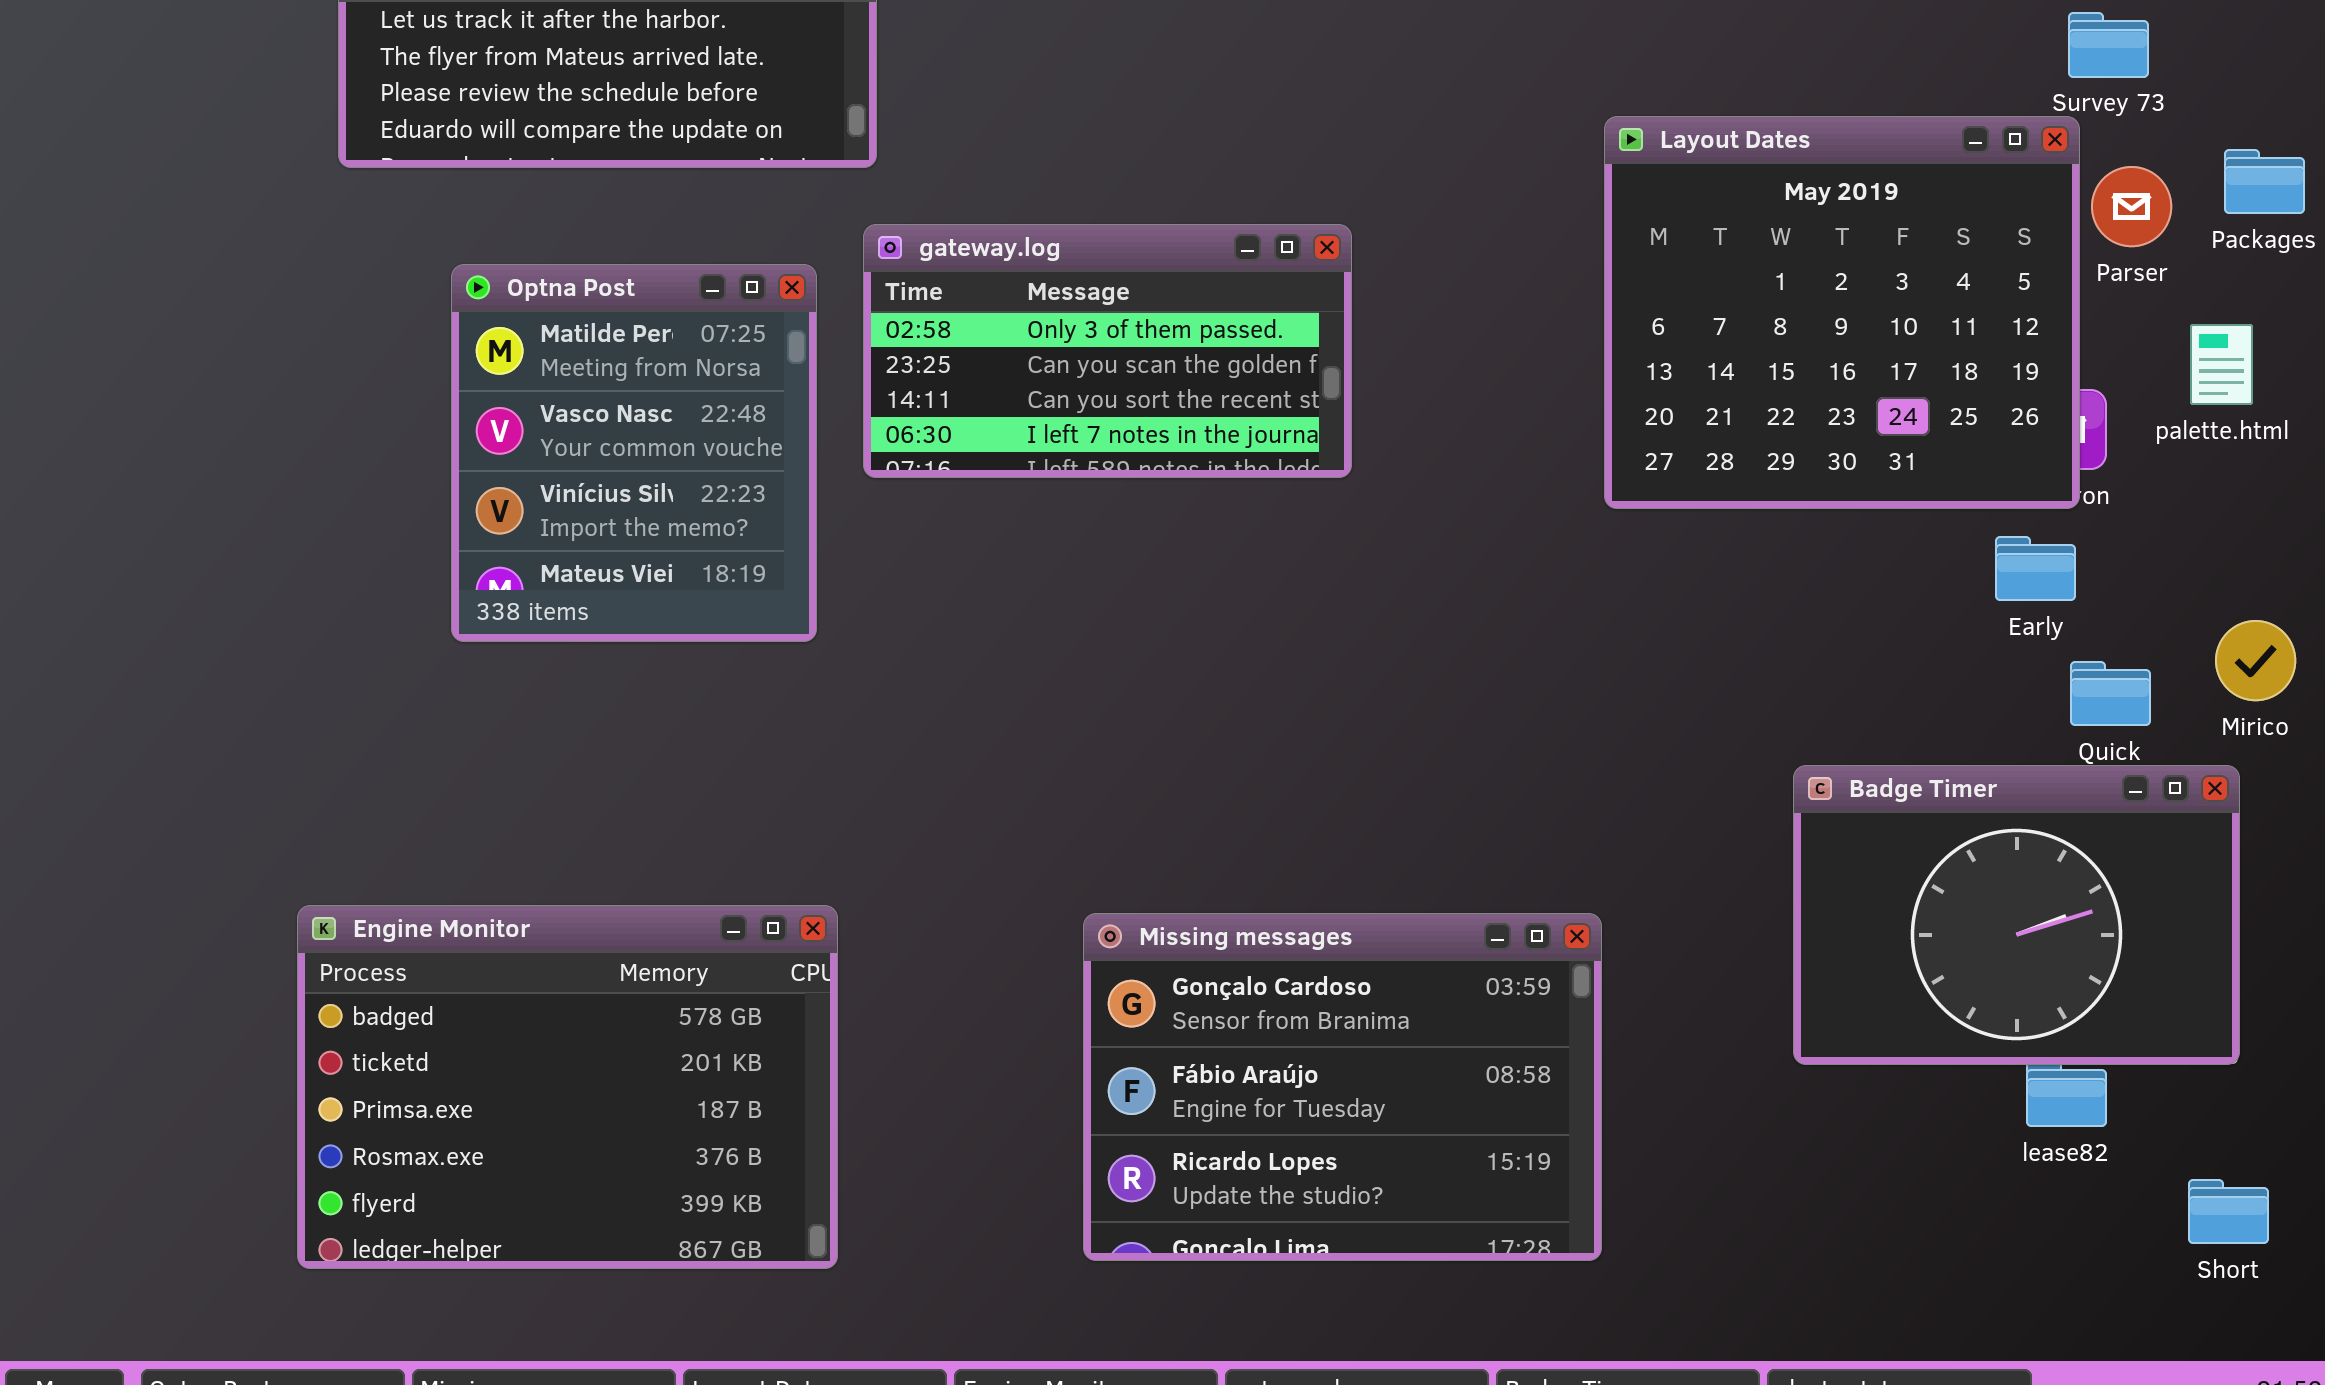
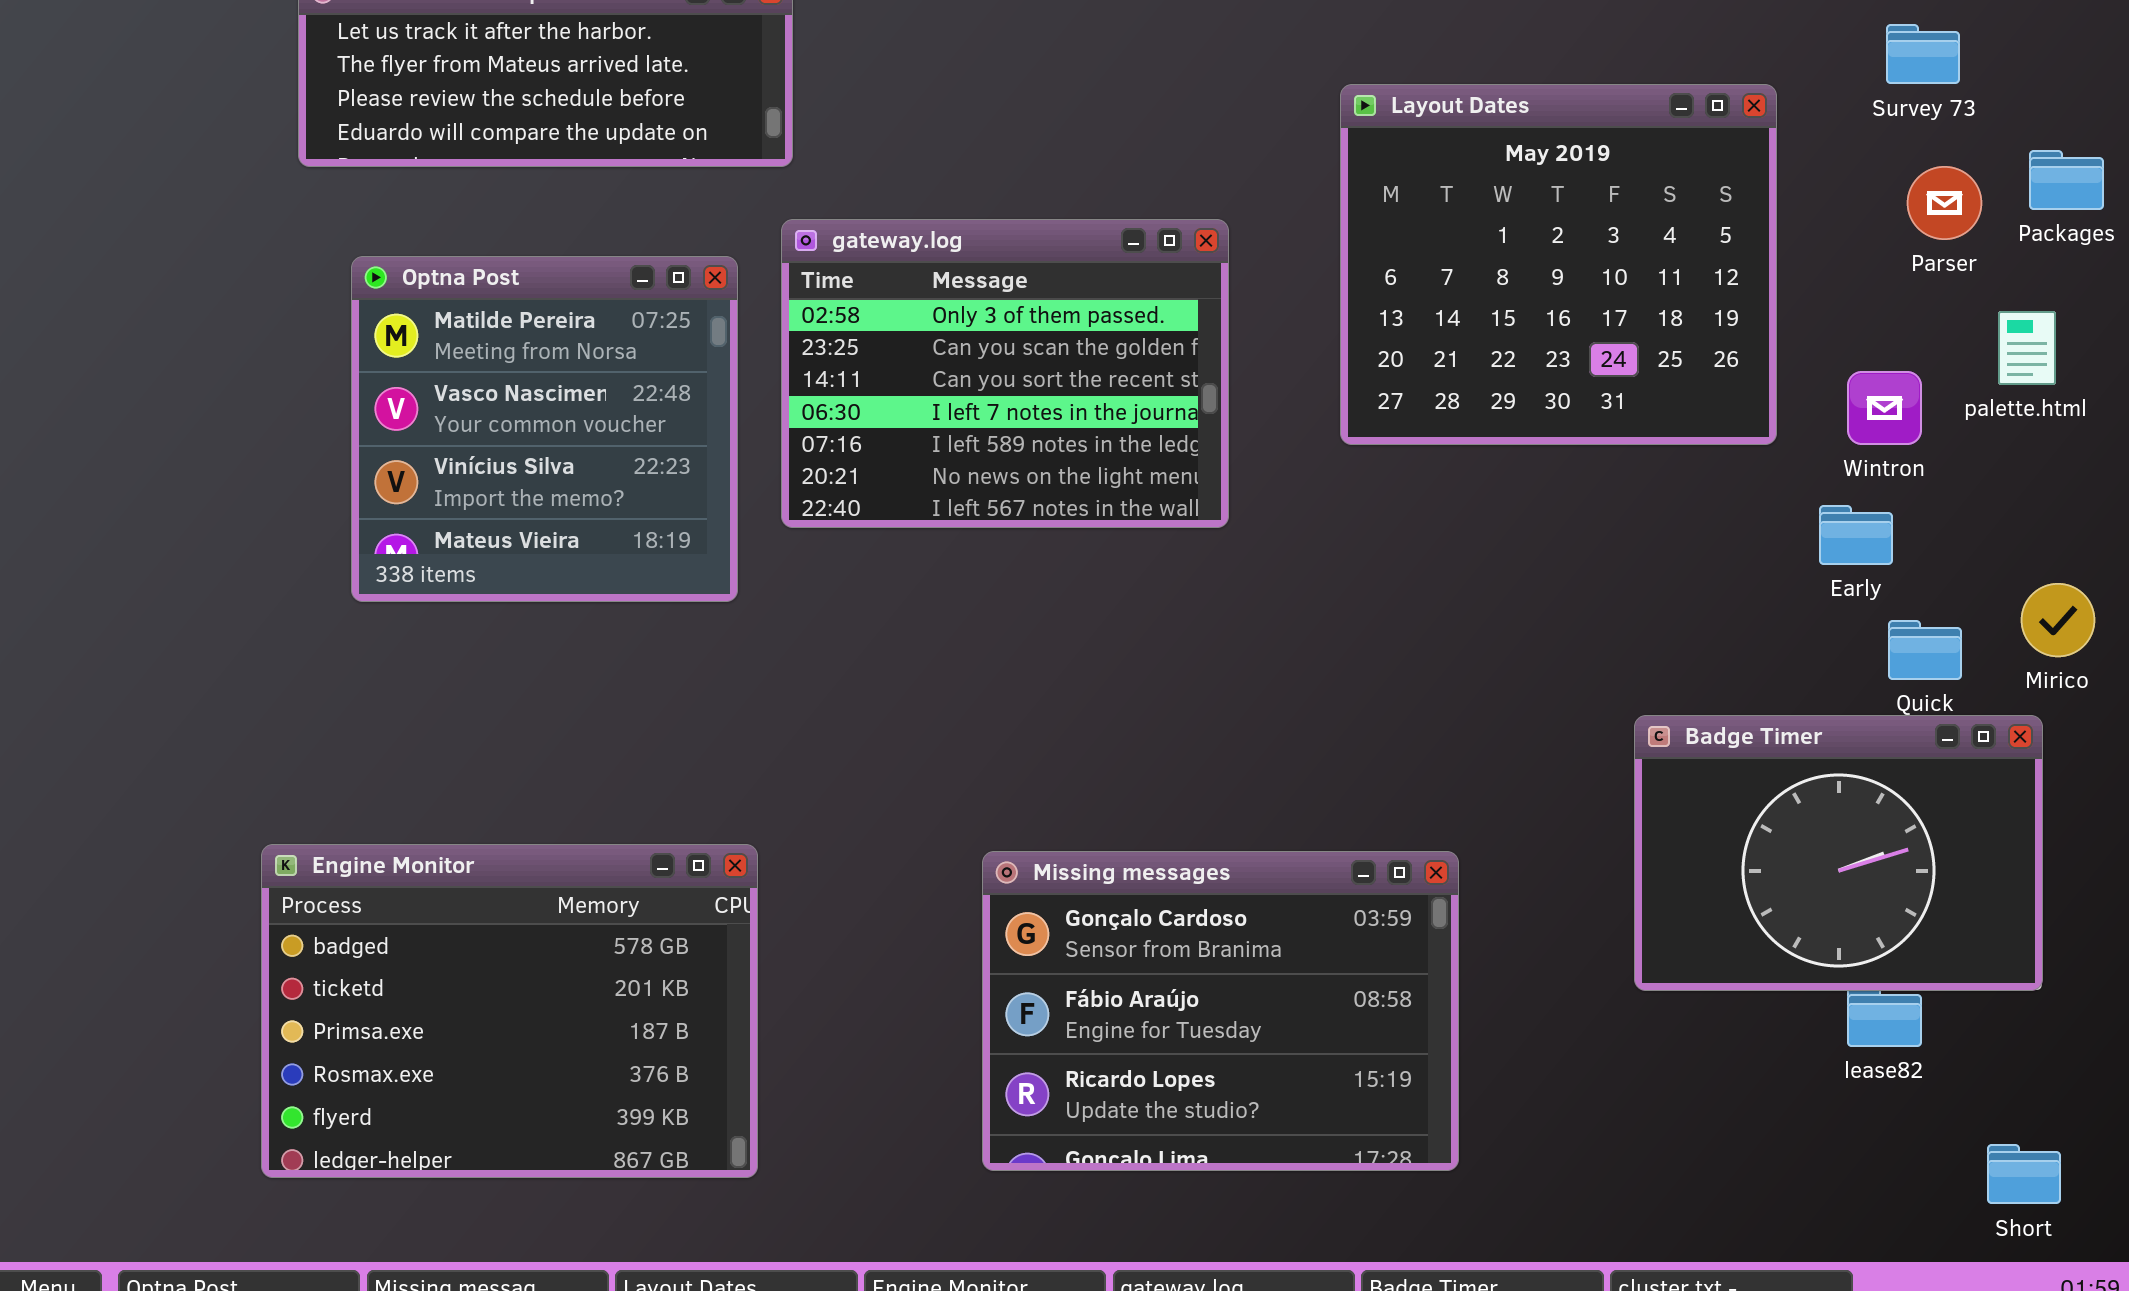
Layout Dates: [1604,116,2080,509] -> [1340,84,1777,445], moved
gateway.log: [863,224,1352,478] -> [781,219,1229,528], resized
Optna Post: [451,264,817,642] -> [351,256,738,602], resized
Short: [2188,1179,2269,1244] -> [1987,1144,2061,1204], moved

